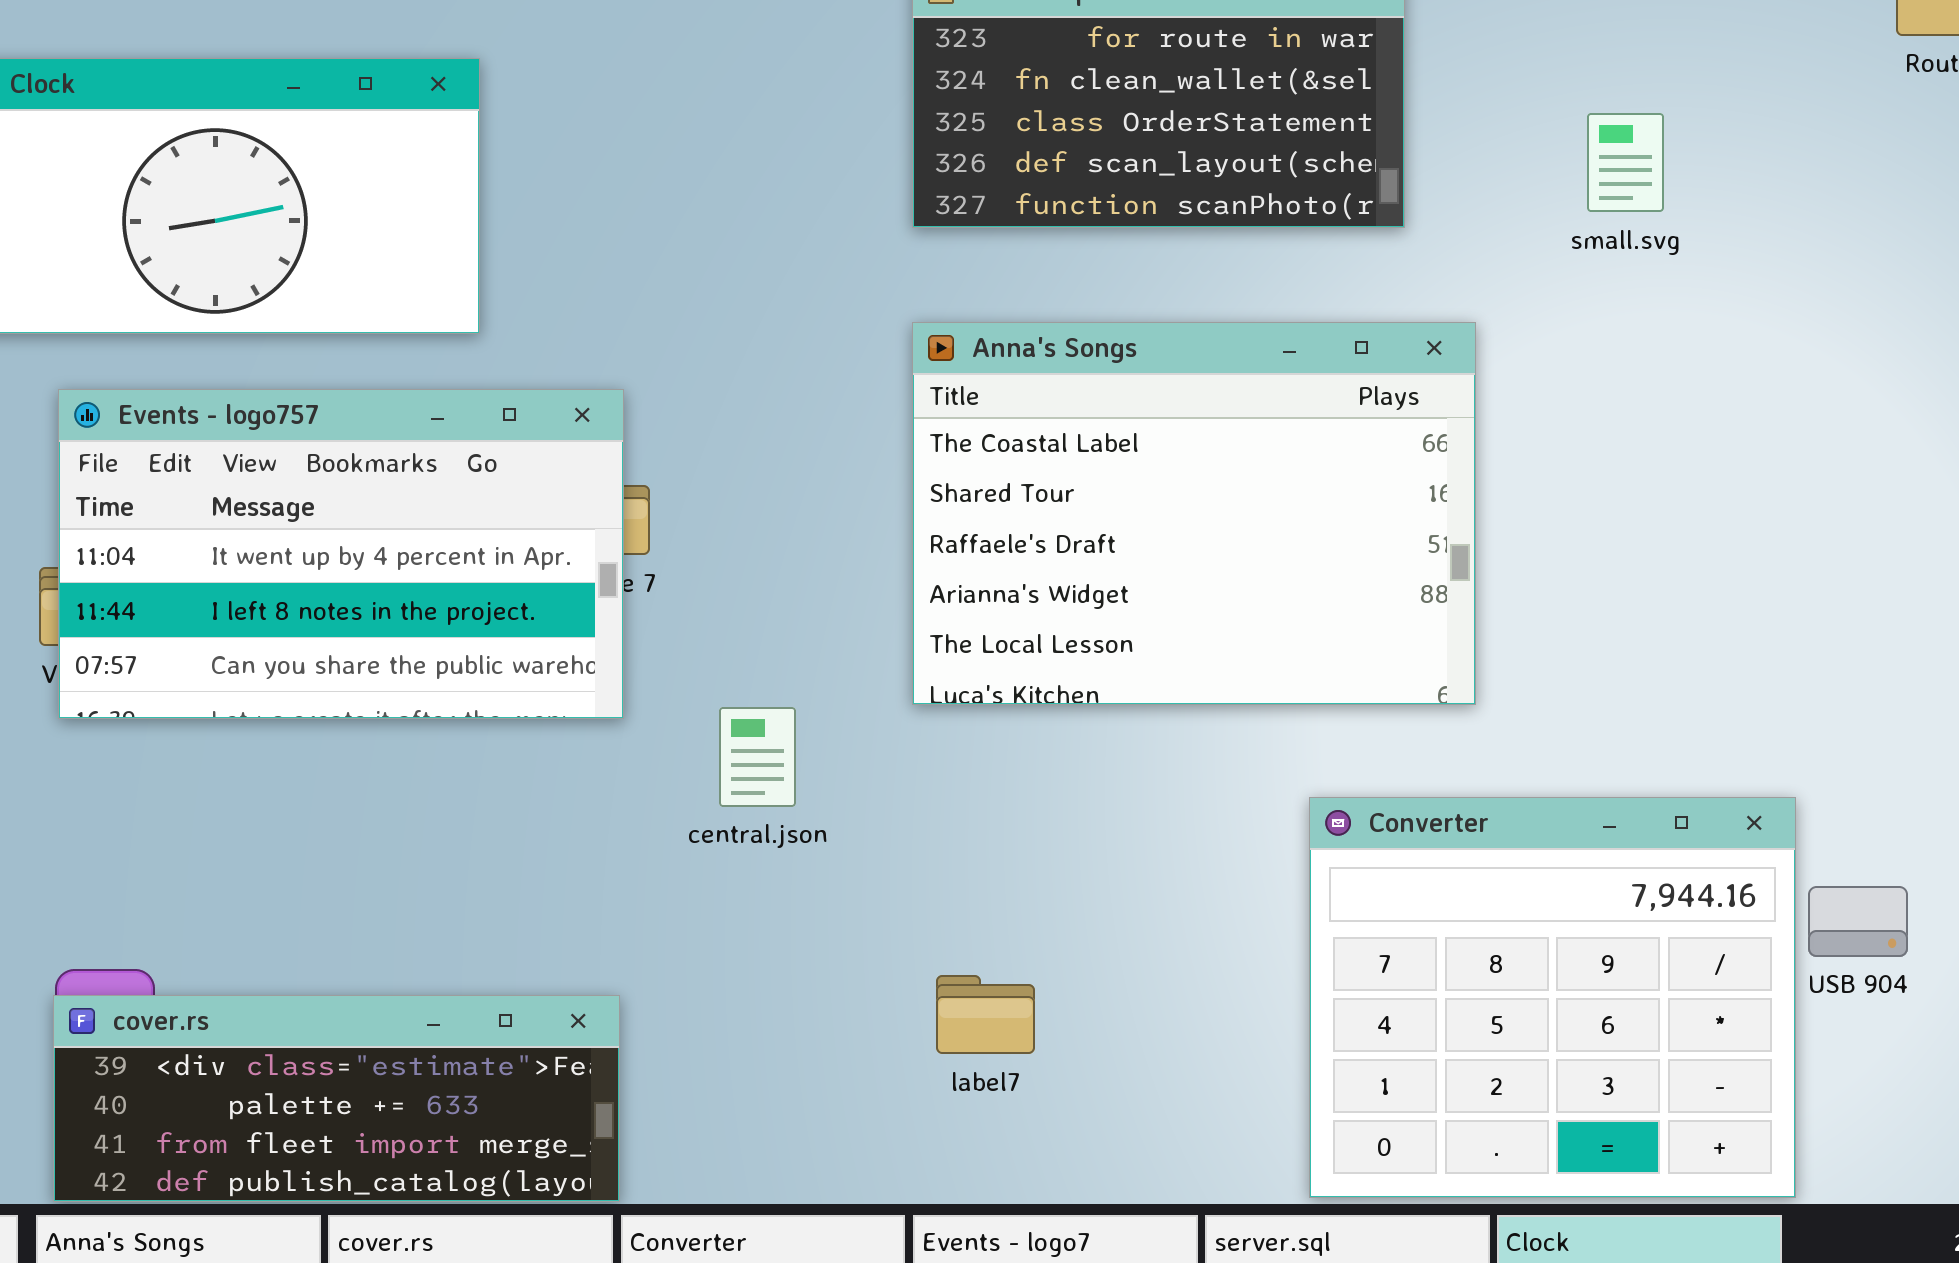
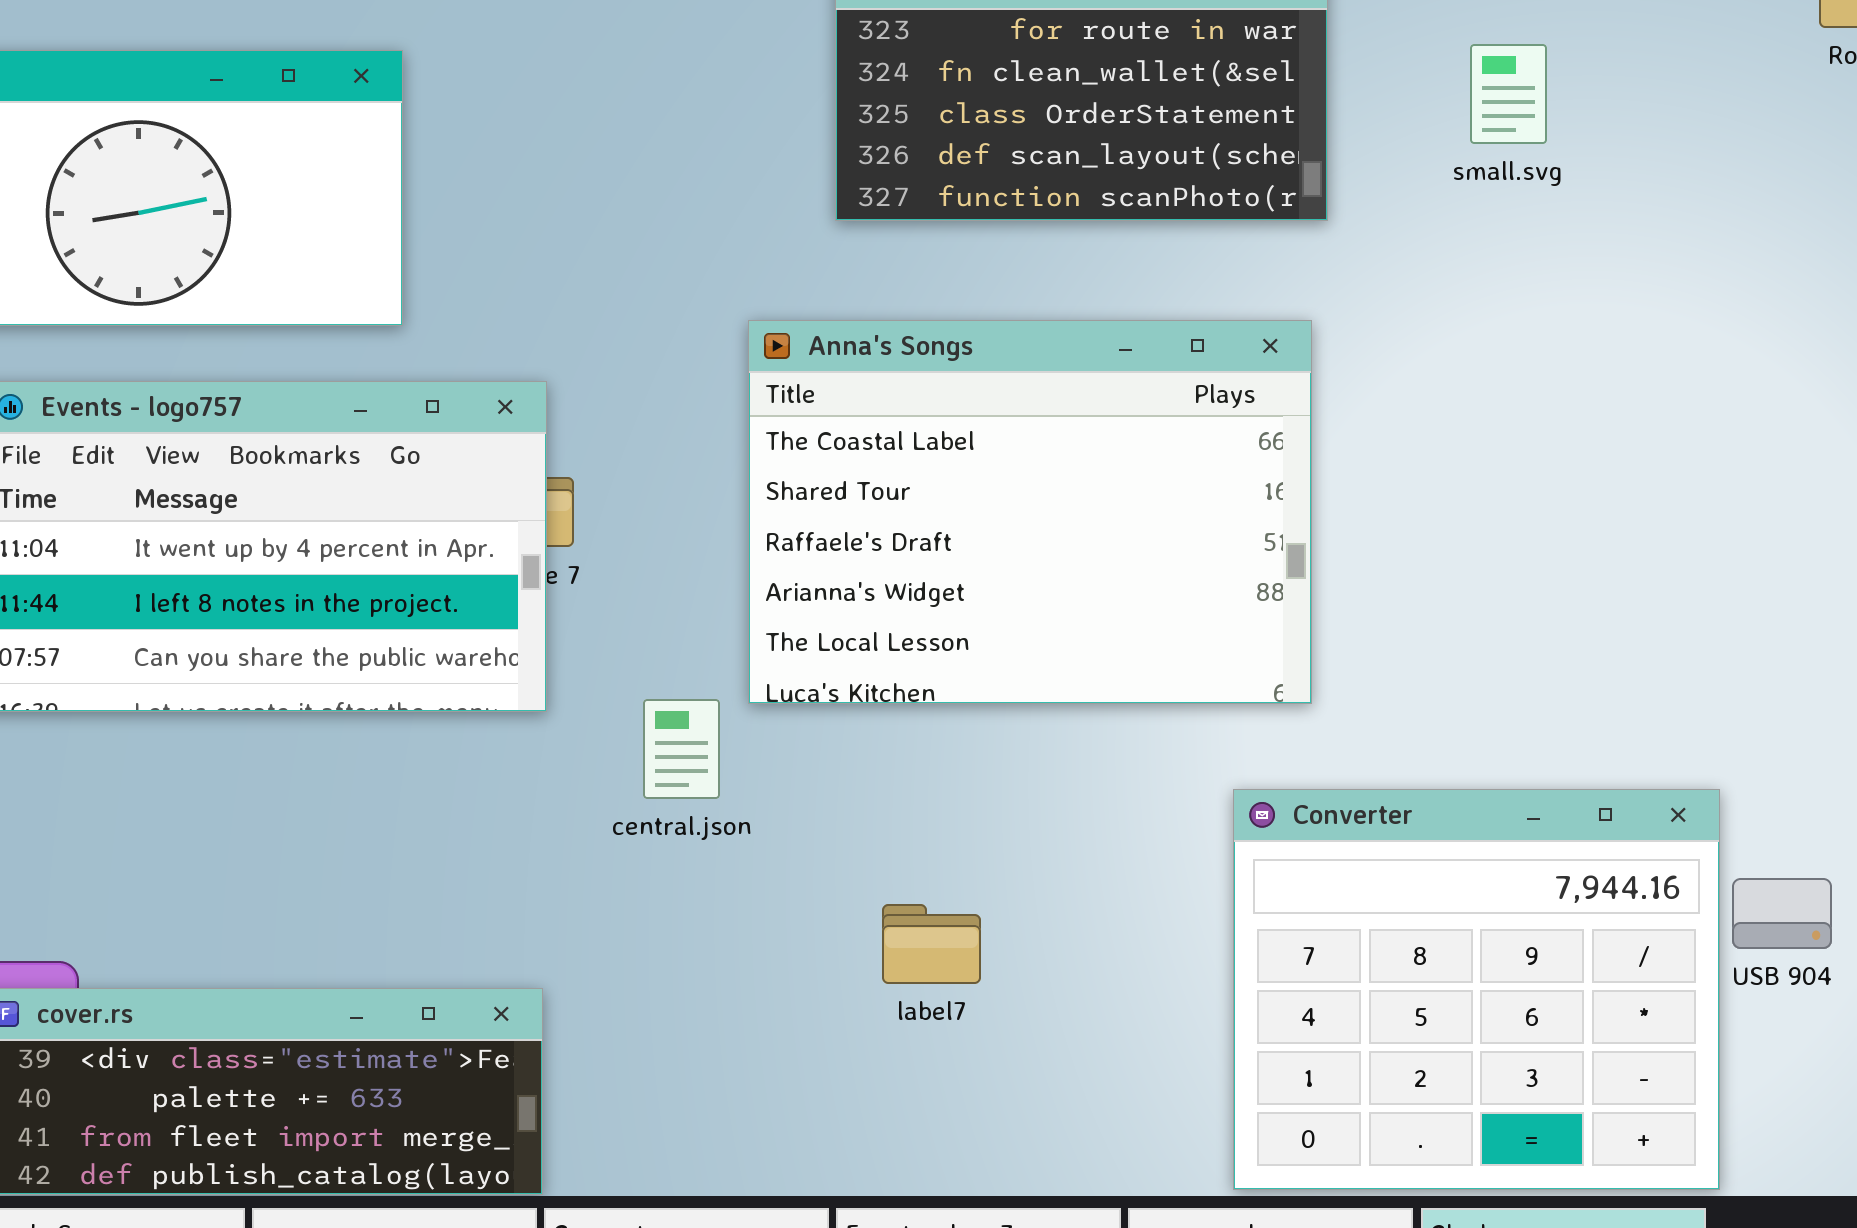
small.svg: [1587,113,1664,212] -> [1470,44,1547,144], moved
Anna's Songs: [912,322,1476,705] -> [748,320,1312,704], moved
label7: [936,975,1035,1054] -> [882,904,981,984], moved

